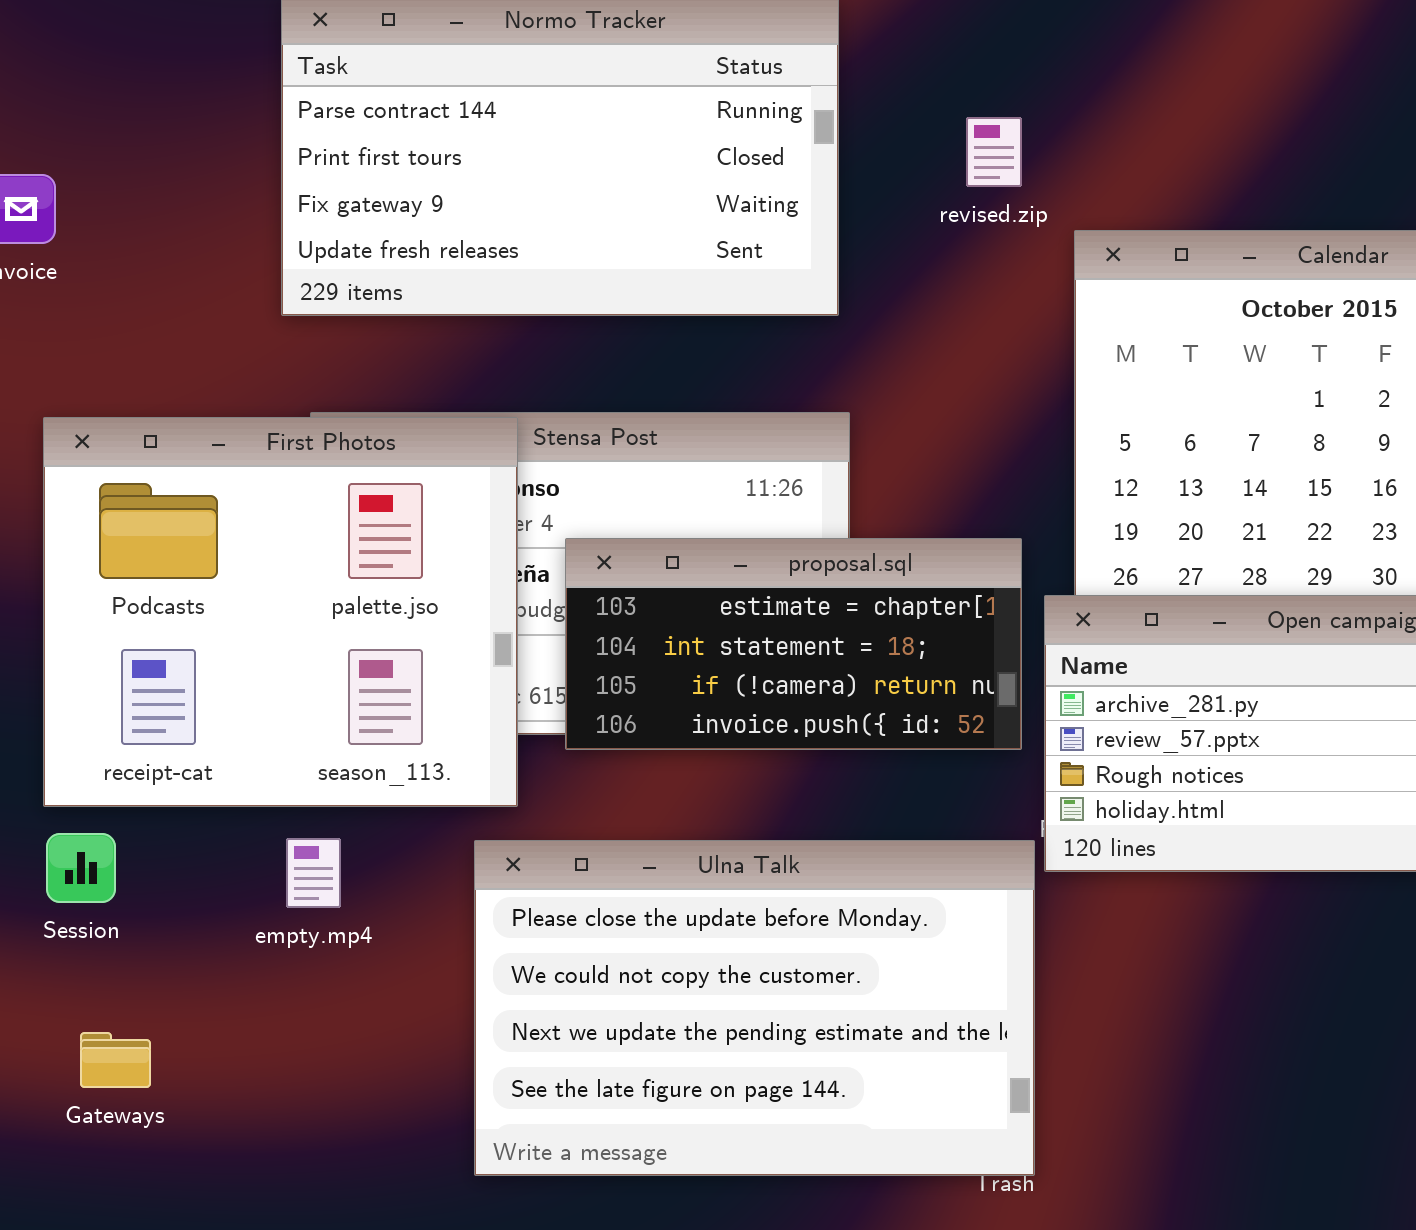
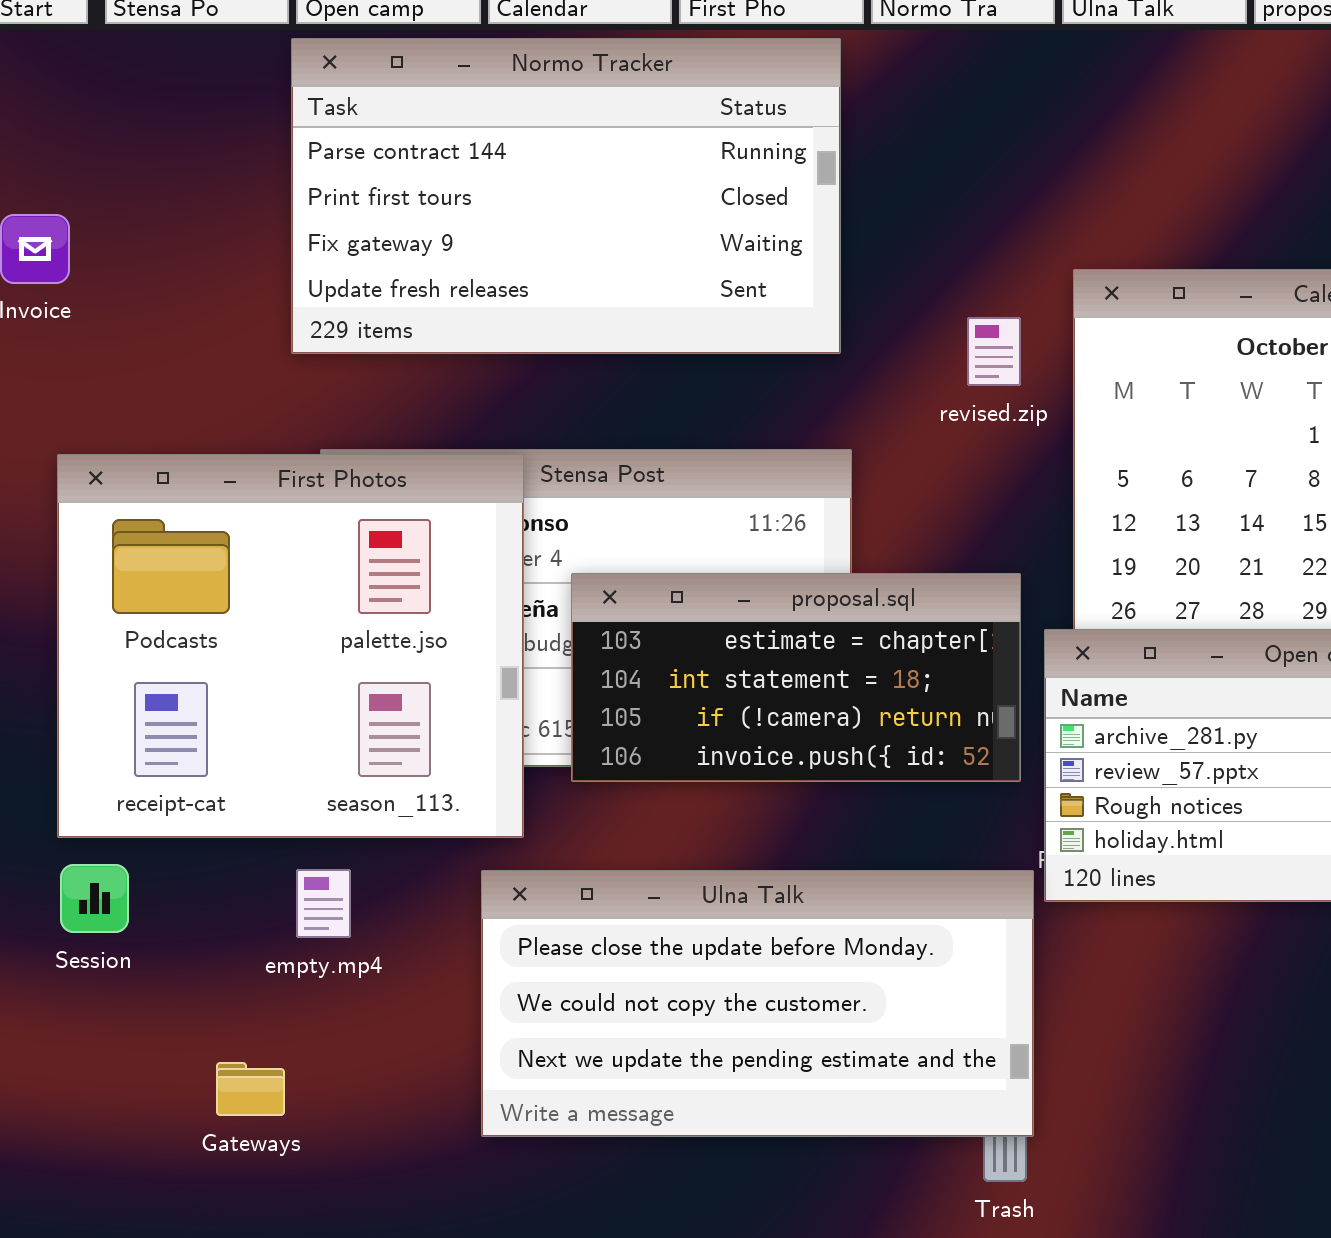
revised.zip: [966,117,1022,187] -> [967,317,1021,386], moved
Ulna Talk: [474,840,1035,1176] -> [481,870,1034,1137], resized
Gateways: [80,1032,151,1088] -> [216,1062,285,1116], moved

